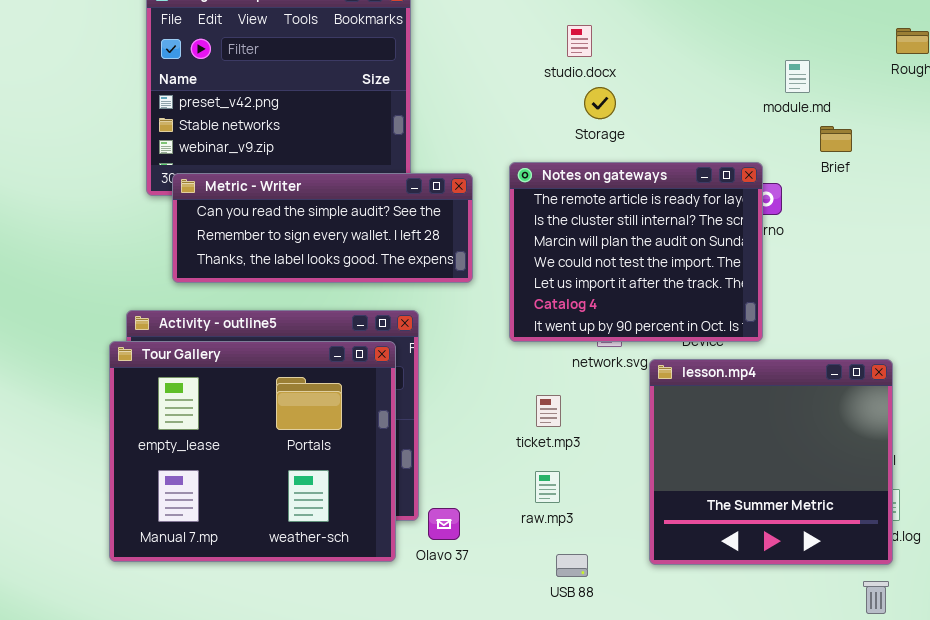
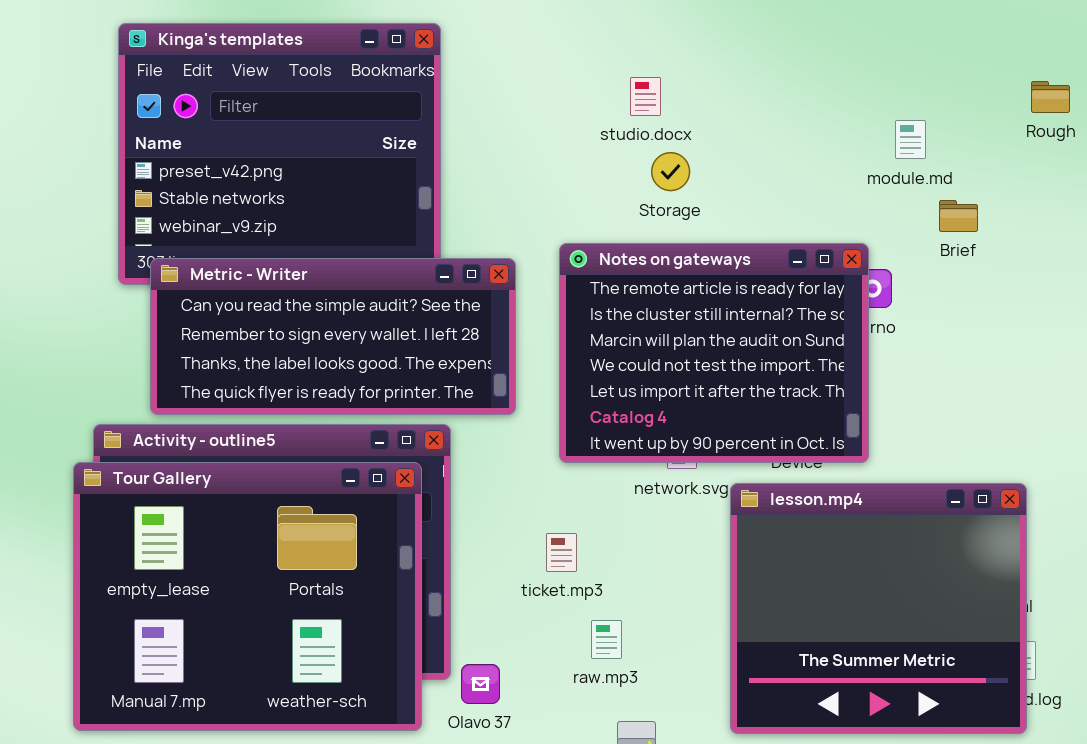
Metric - Writer: [172,173,473,283] -> [150,258,516,415], resized
ticket.mp3: [536,395,561,427] -> [546,533,577,572], moved

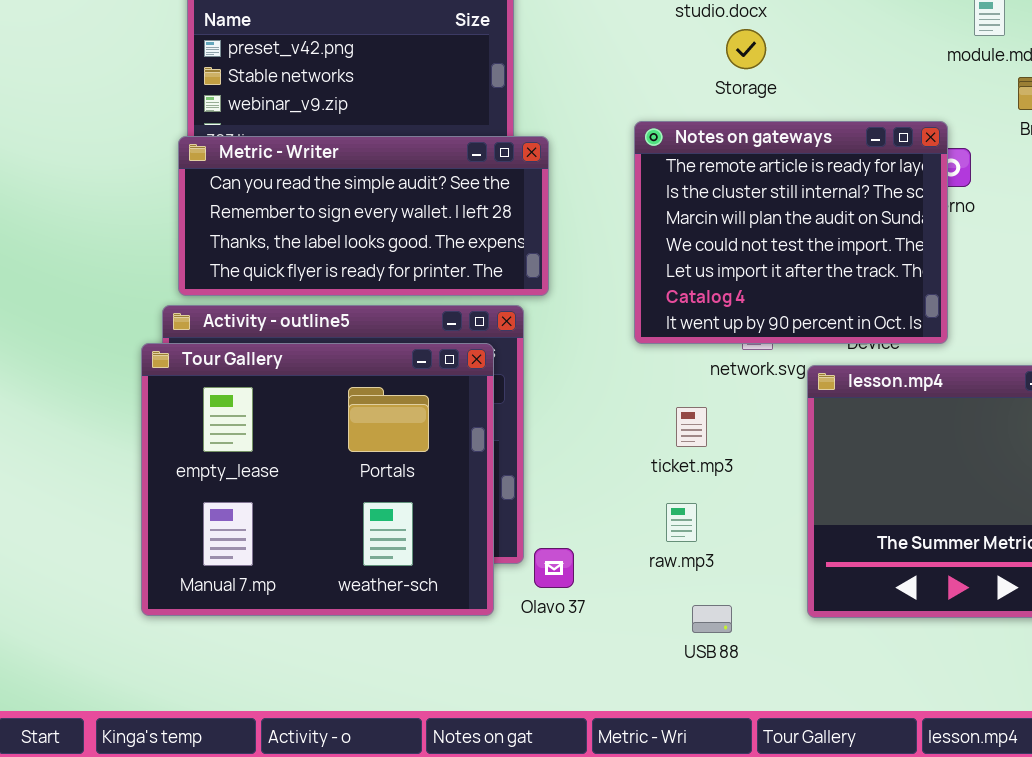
Metric - Writer: [150,258,516,415] -> [178,136,549,296], moved
ticket.mp3: [546,533,577,572] -> [676,407,707,447], moved

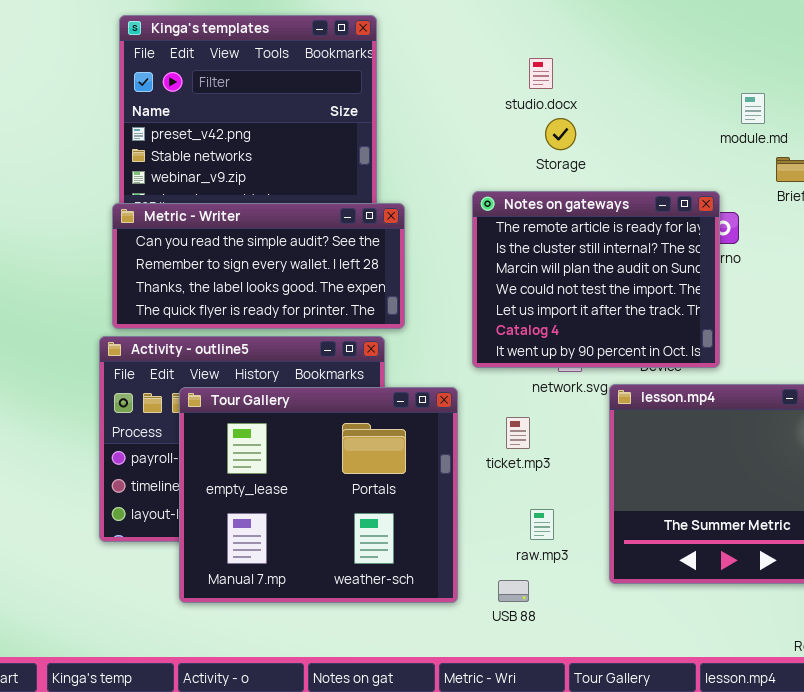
Tour Gallery: [141,343,494,616] -> [179,387,458,603], moved
raw.mp3: [666,503,697,542] -> [530,509,554,540], moved
USB 88: [692,605,732,633] -> [498,580,529,602], moved

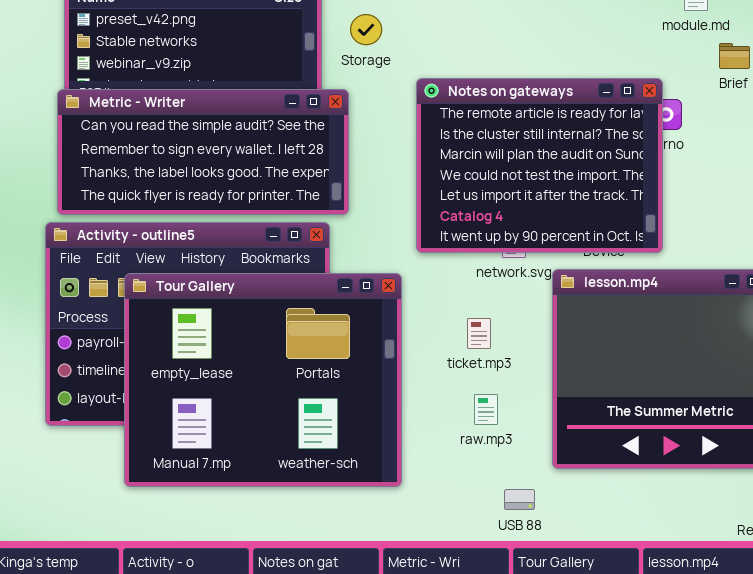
Storage: [545,118,576,150] -> [350,14,382,45], moved
ticket.mp3: [506,417,530,449] -> [467,318,491,349], moved
USB 88: [498,580,529,602] -> [504,489,535,510], moved

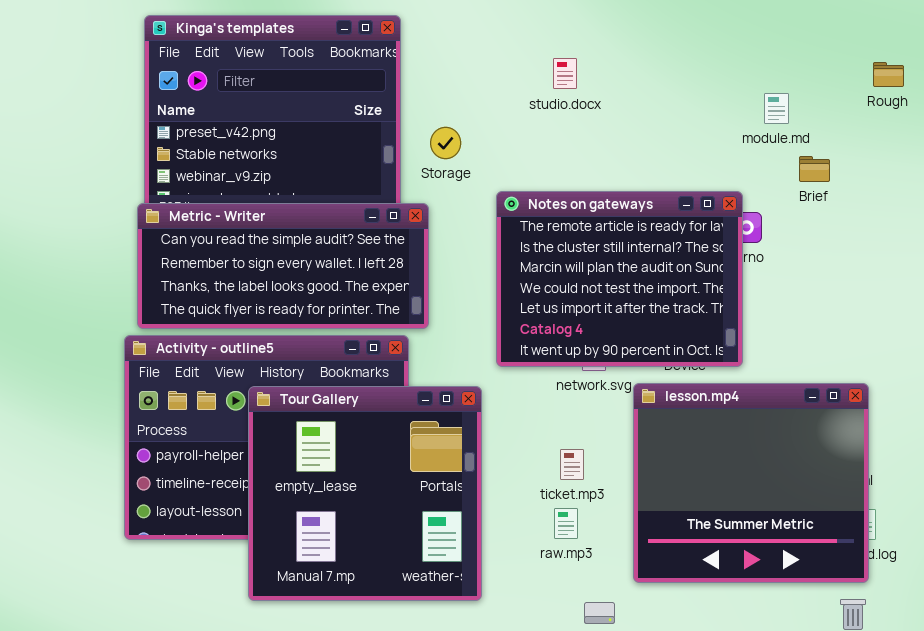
Tour Gallery: [124,273,402,487] -> [248,386,482,601], resized
ticket.mp3: [467,318,491,349] -> [560,449,584,480], moved

